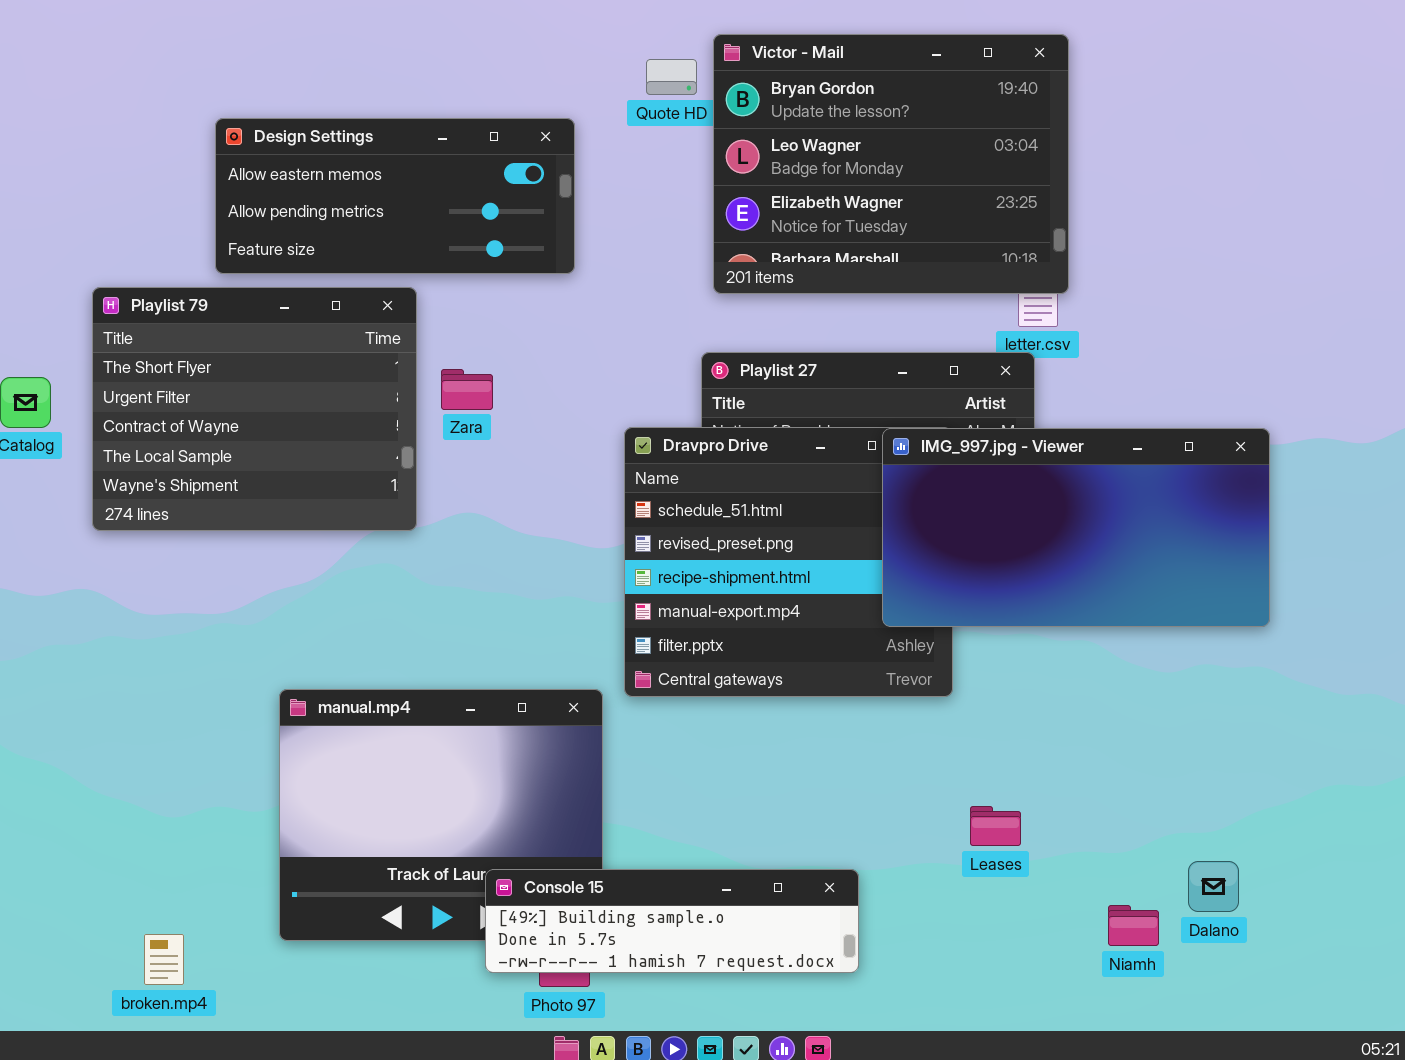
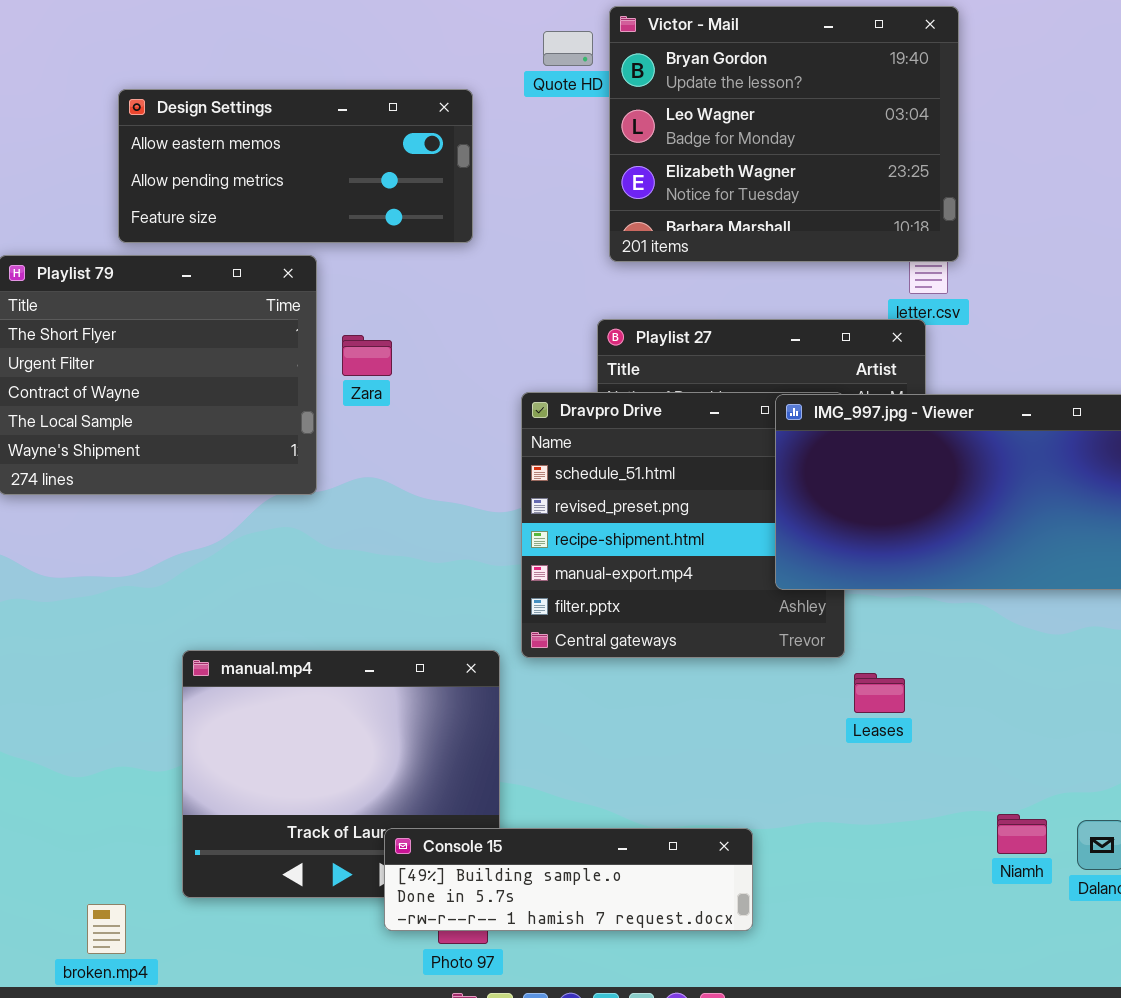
Leases: [970,806,1021,846] -> [854,673,905,713], moved
Niamh: [1108,905,1159,946] -> [997,814,1047,854], moved
broken.mp4: [144,934,184,985] -> [87,904,126,954], moved

